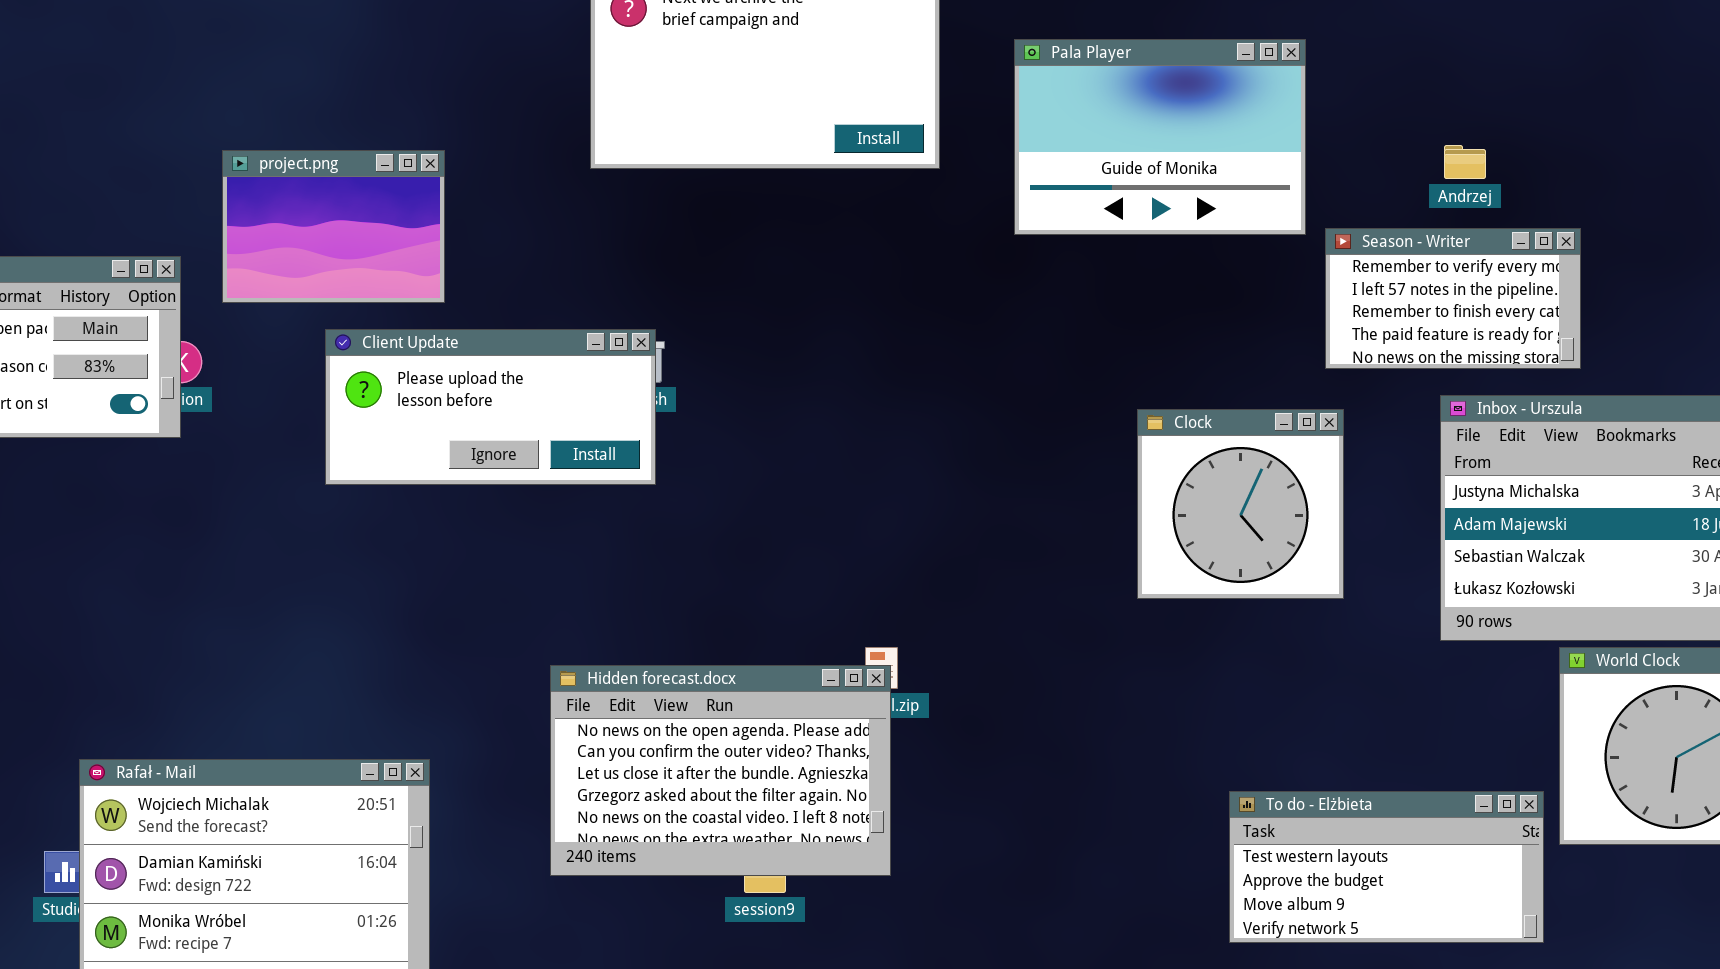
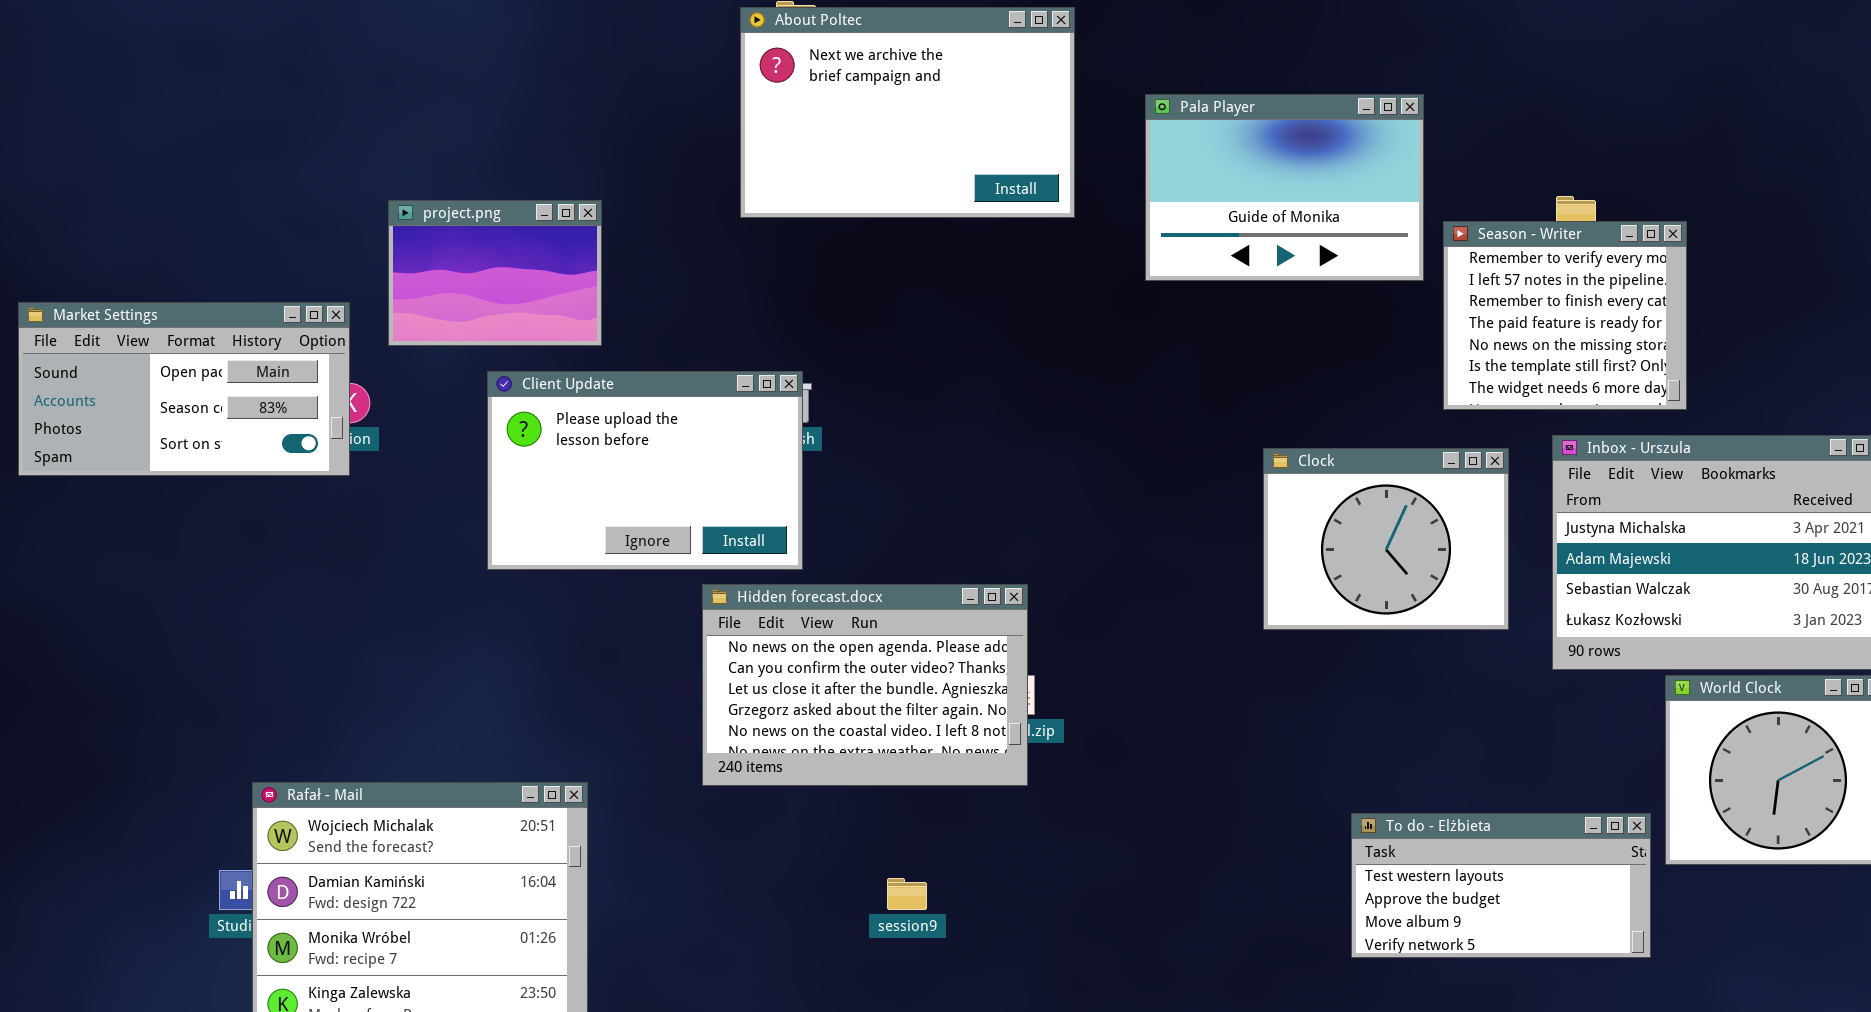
Season - Writer: [1325,228,1581,369] -> [1443,221,1687,410], resized
Client Update: [325,329,656,485] -> [487,371,803,570], resized
Clock: [1137,409,1344,599] -> [1263,448,1509,630], resized
Hidden forecast.docx: [550,665,891,876] -> [702,584,1028,786], moved

